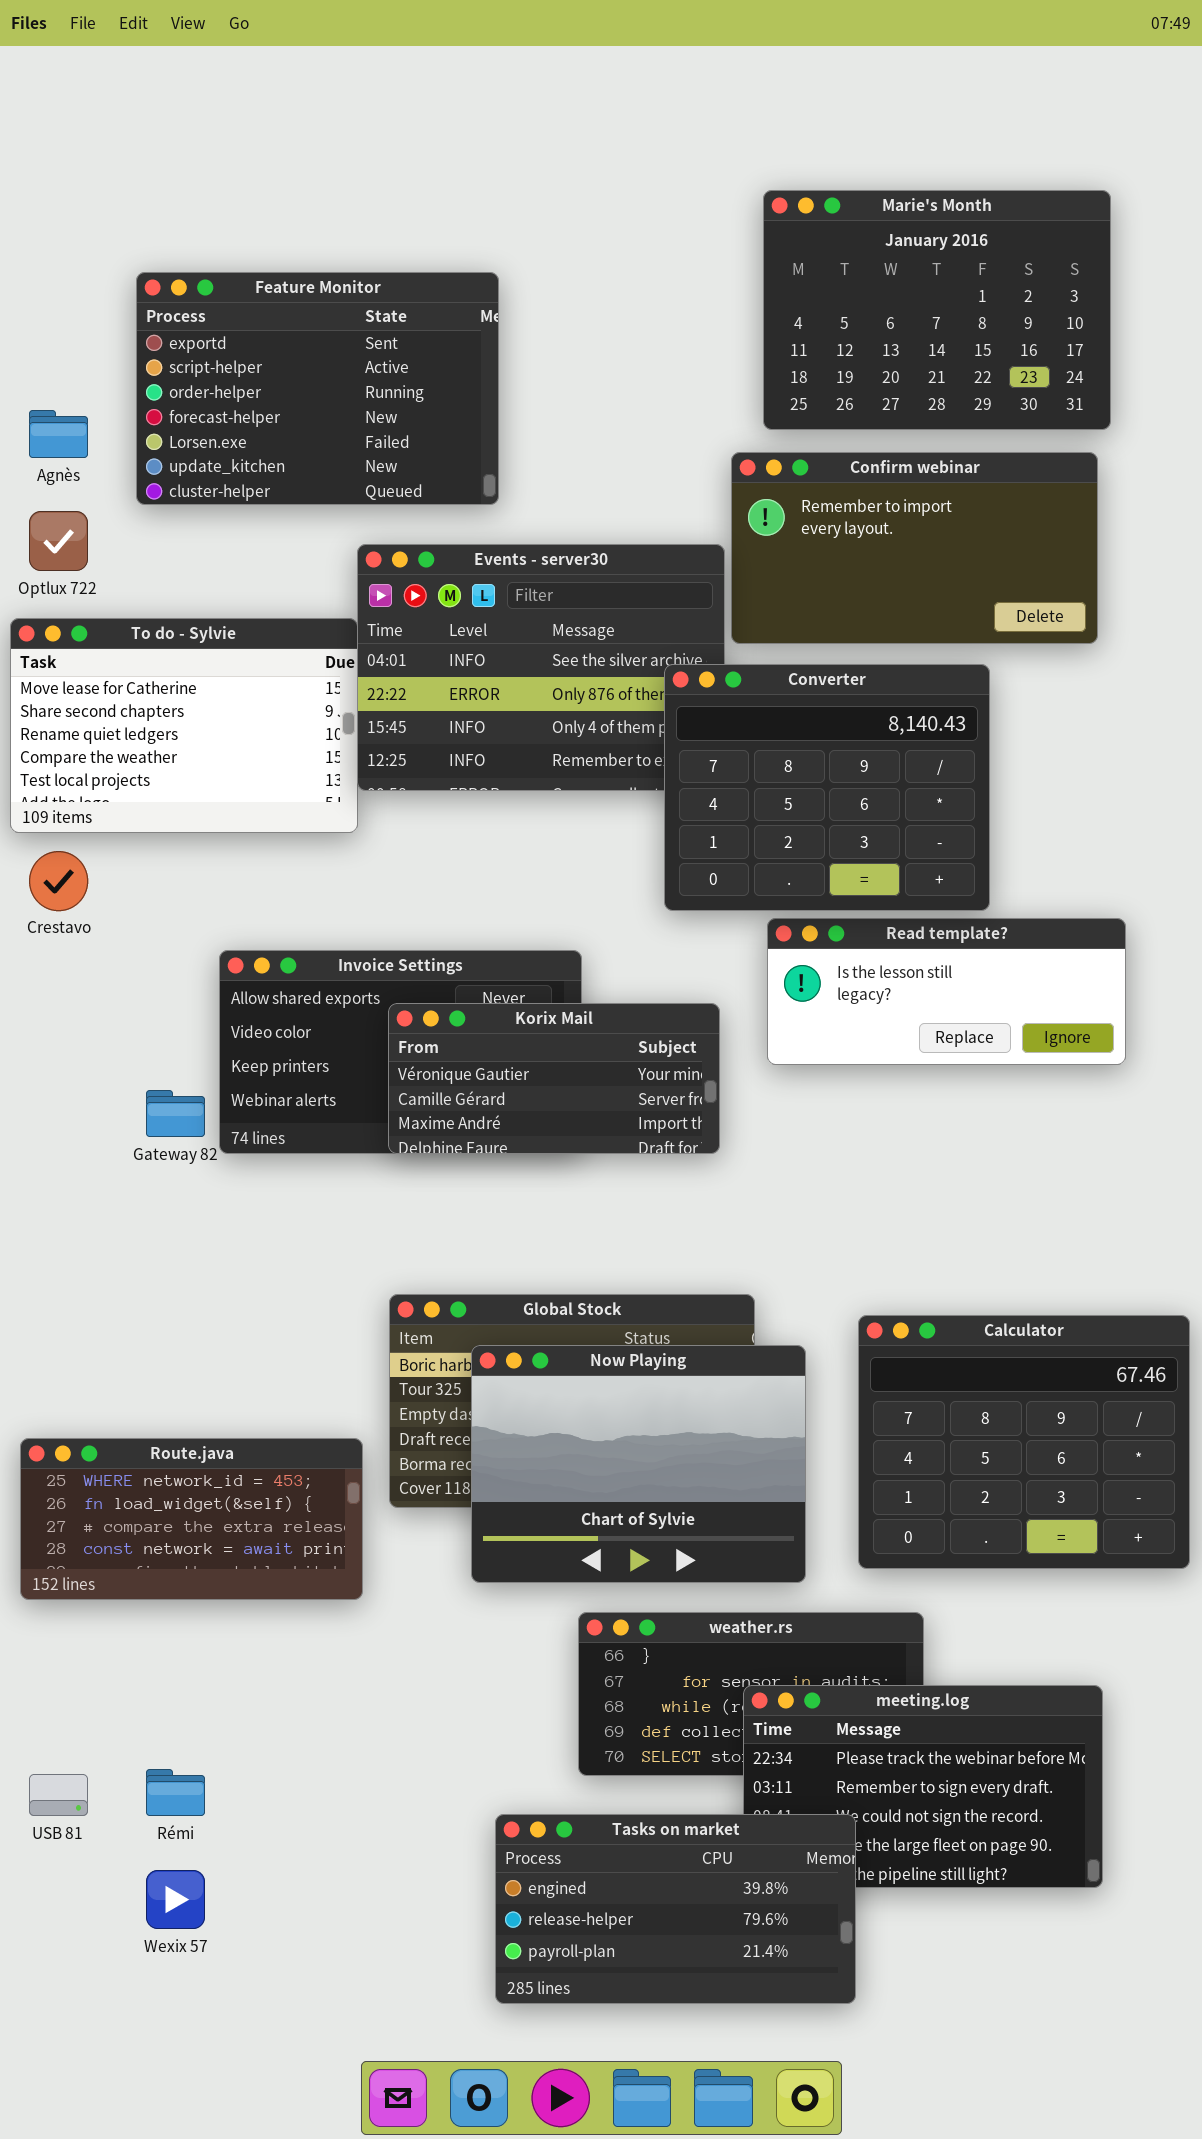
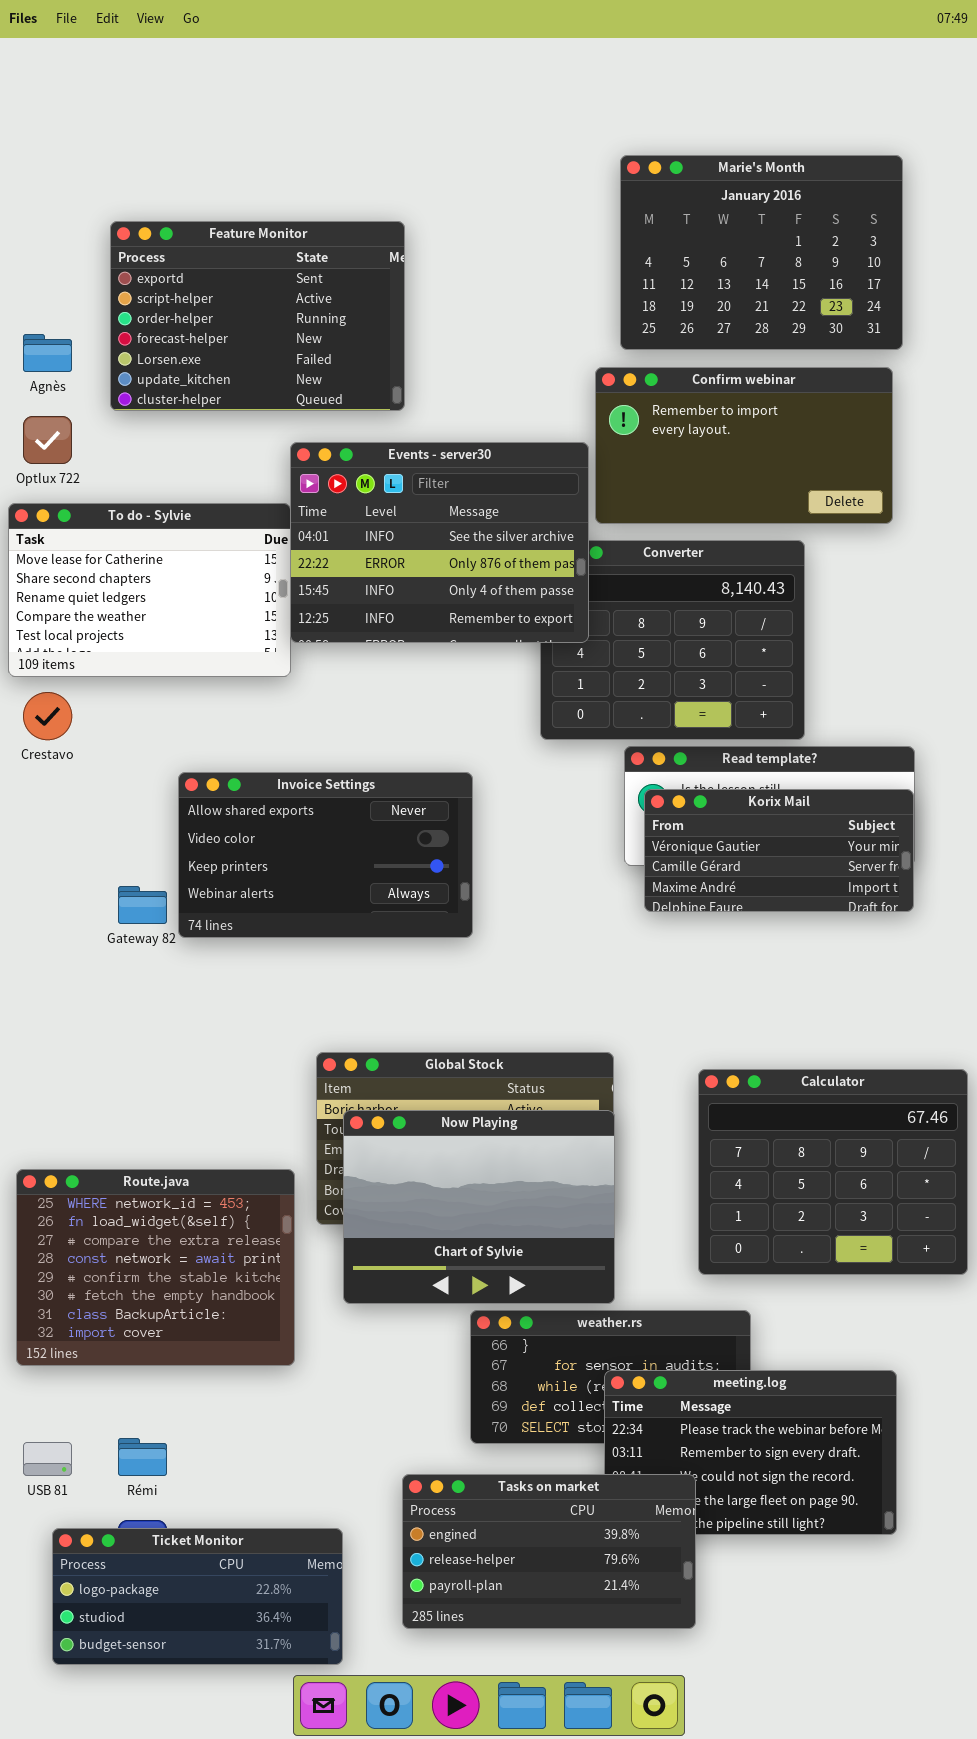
Events - server30: [357,544,725,791] -> [290,442,589,643], raised
Korix Mail: [388,1003,720,1154] -> [644,789,914,912], moved
Now Playing: [471,1345,806,1583] -> [343,1110,615,1304], moved
Route.java: [20,1438,363,1600] -> [16,1169,295,1366], resized
Ticket Monitor: none -> [52,1528,343,1665], opened

